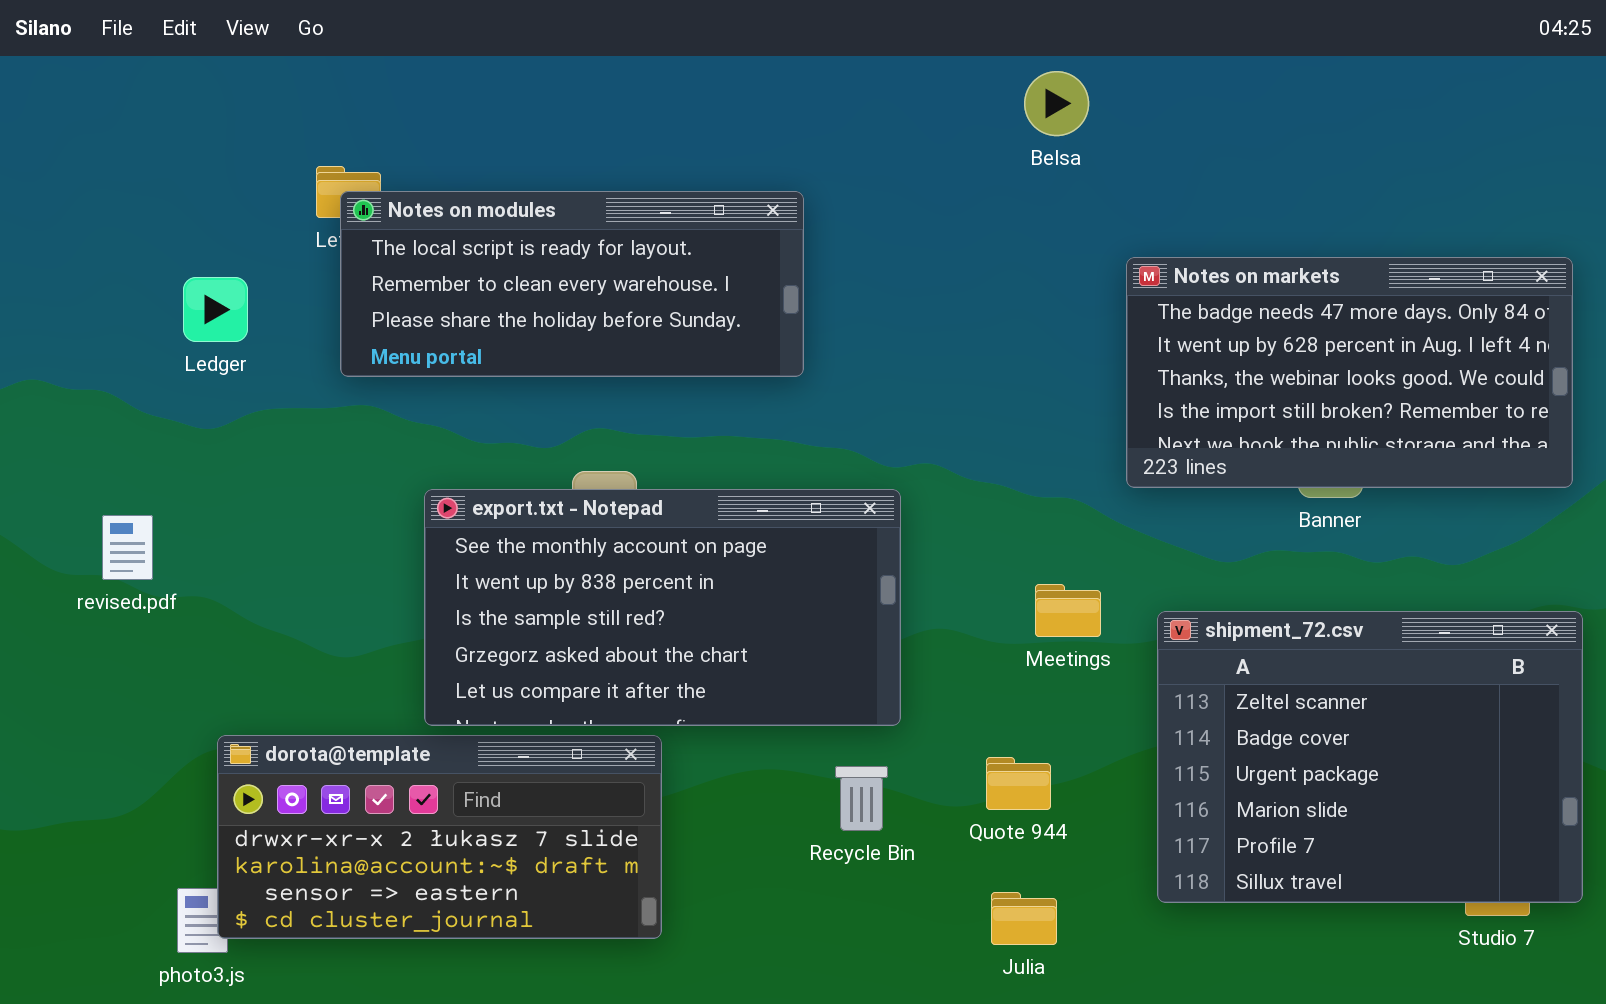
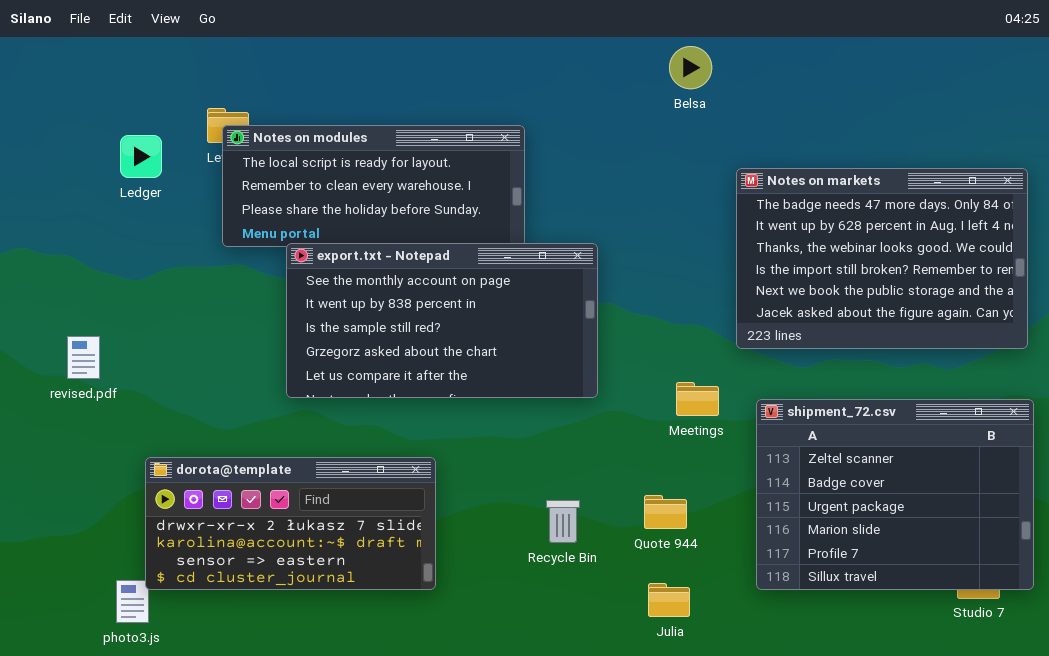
Notes on markets: [1126,257,1573,488] -> [736,168,1028,349], resized
Ledger: [183,277,248,342] -> [120,135,162,178], moved
export.txt - Notepad: [424,489,901,726] -> [286,243,598,398], moved
dorota@template: [217,735,662,939] -> [145,457,436,590], moved

